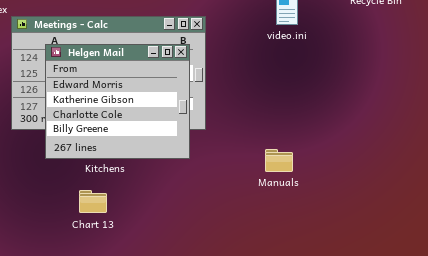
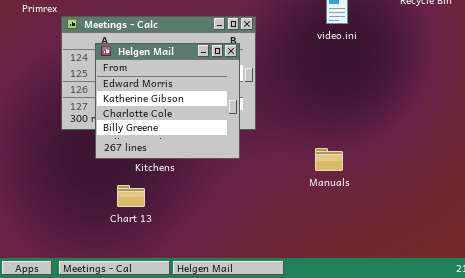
Chart 13: [79,190,107,213] -> [117,185,145,207], moved

